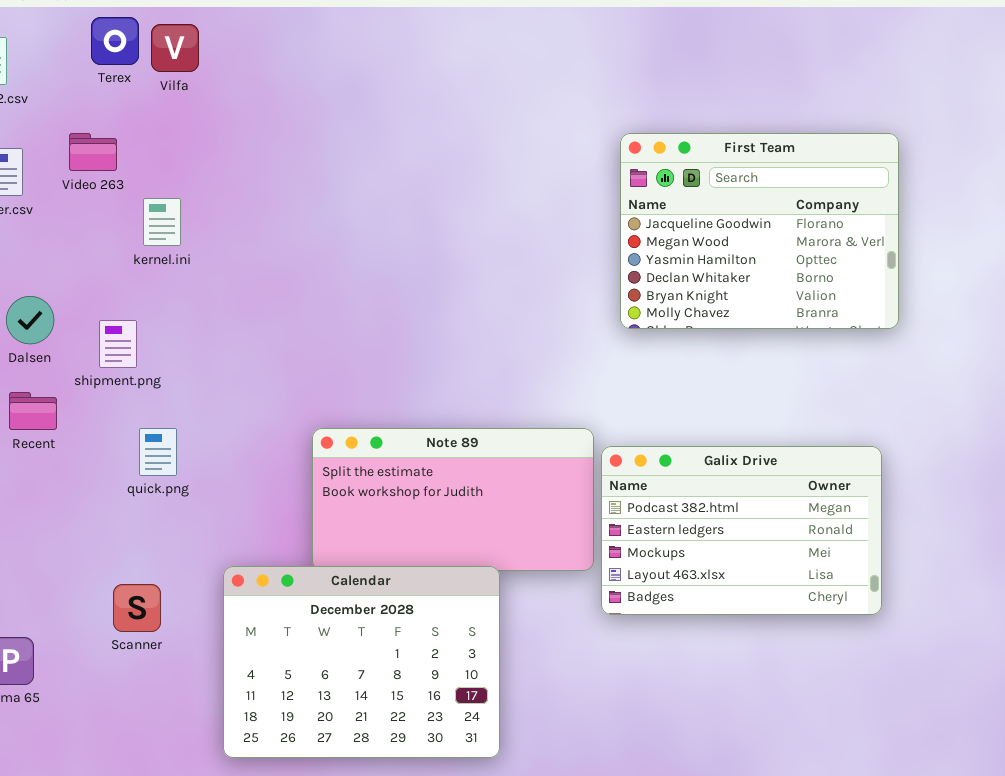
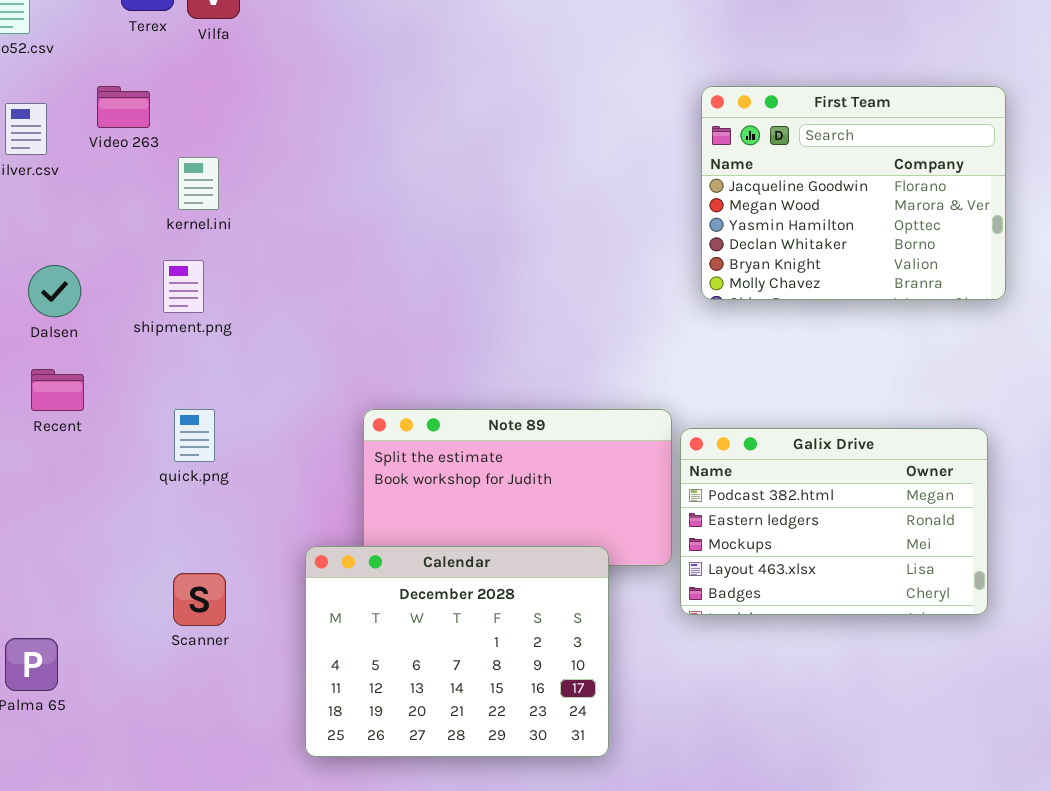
shipment.png: [99,320,137,368] -> [163,260,204,313], moved
Calendar: [223,566,500,758] -> [305,546,609,757], moved
Scanner: [113,584,161,632] -> [173,573,226,626], moved

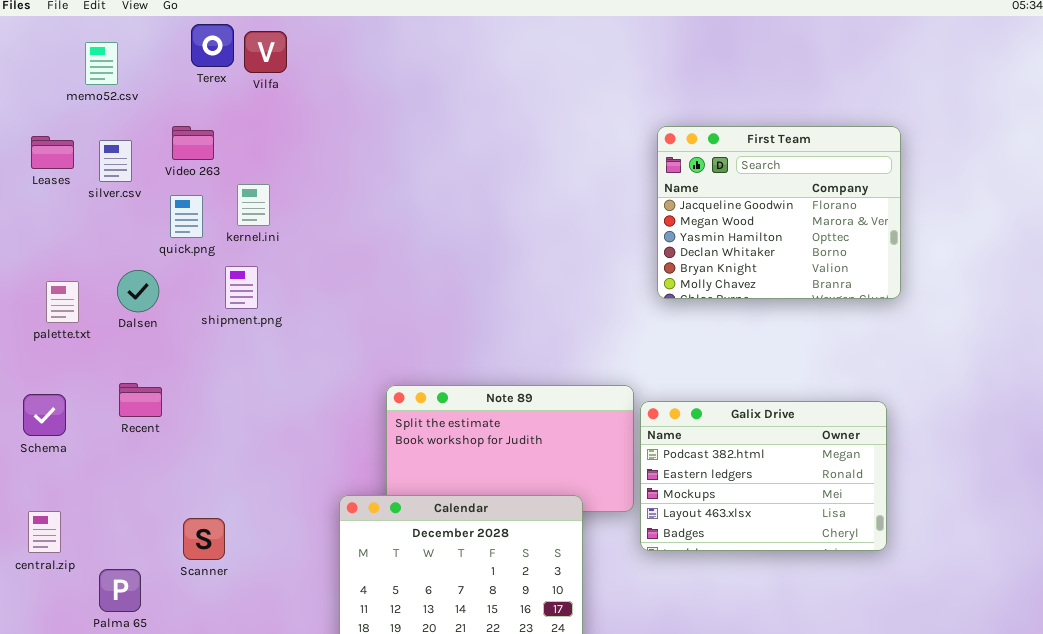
Recent: [31,369,84,411] -> [119,383,162,417], moved
quick.png: [174,409,215,462] -> [170,195,203,238], moved
Scanner: [173,573,226,626] -> [183,518,225,560], moved

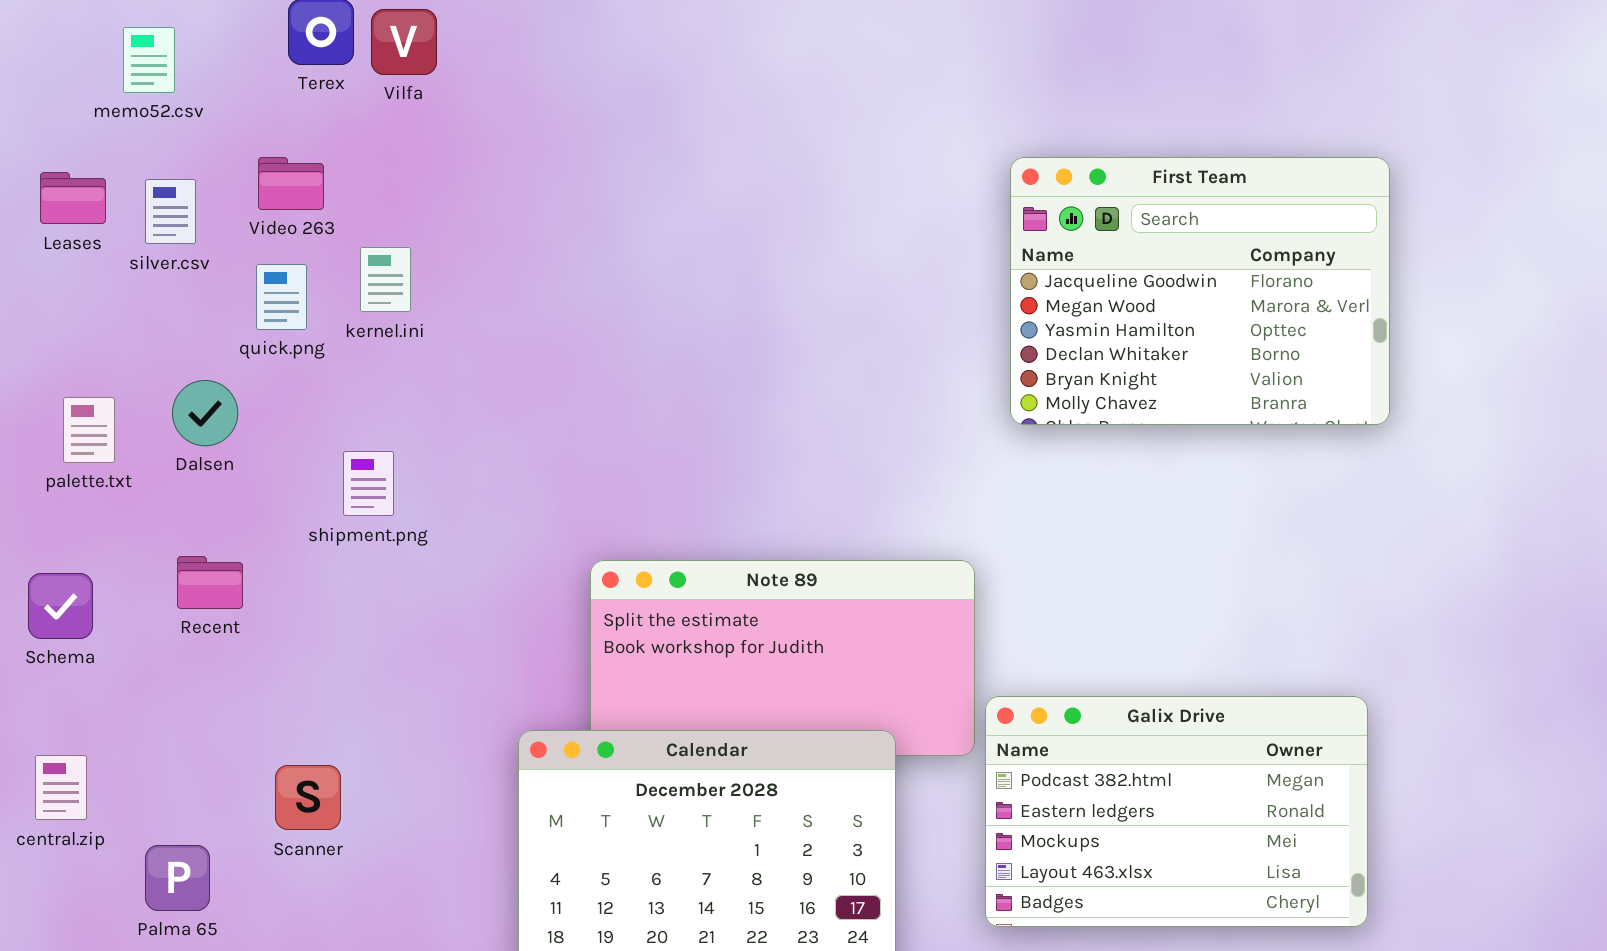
shipment.png: [225,266,258,309] -> [343,451,394,516], moved
Galix Drive: [640,401,887,551] -> [985,696,1368,927], moved

